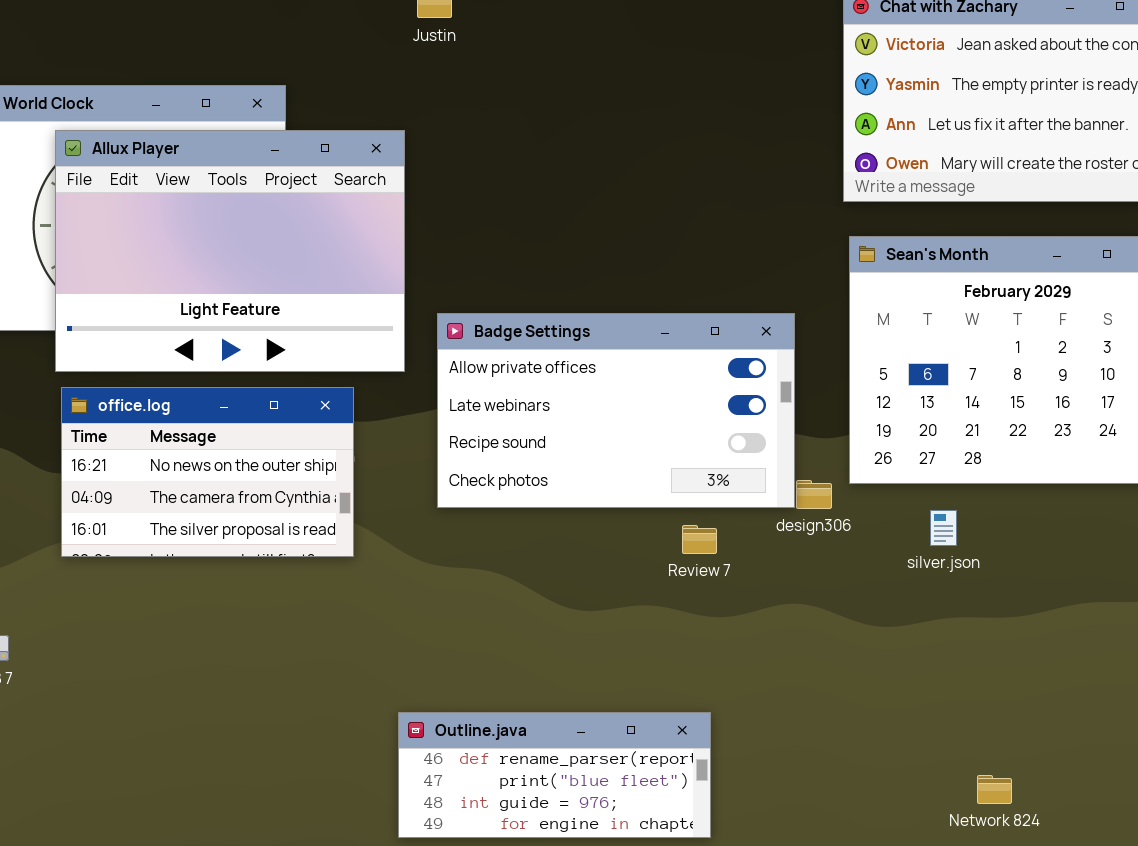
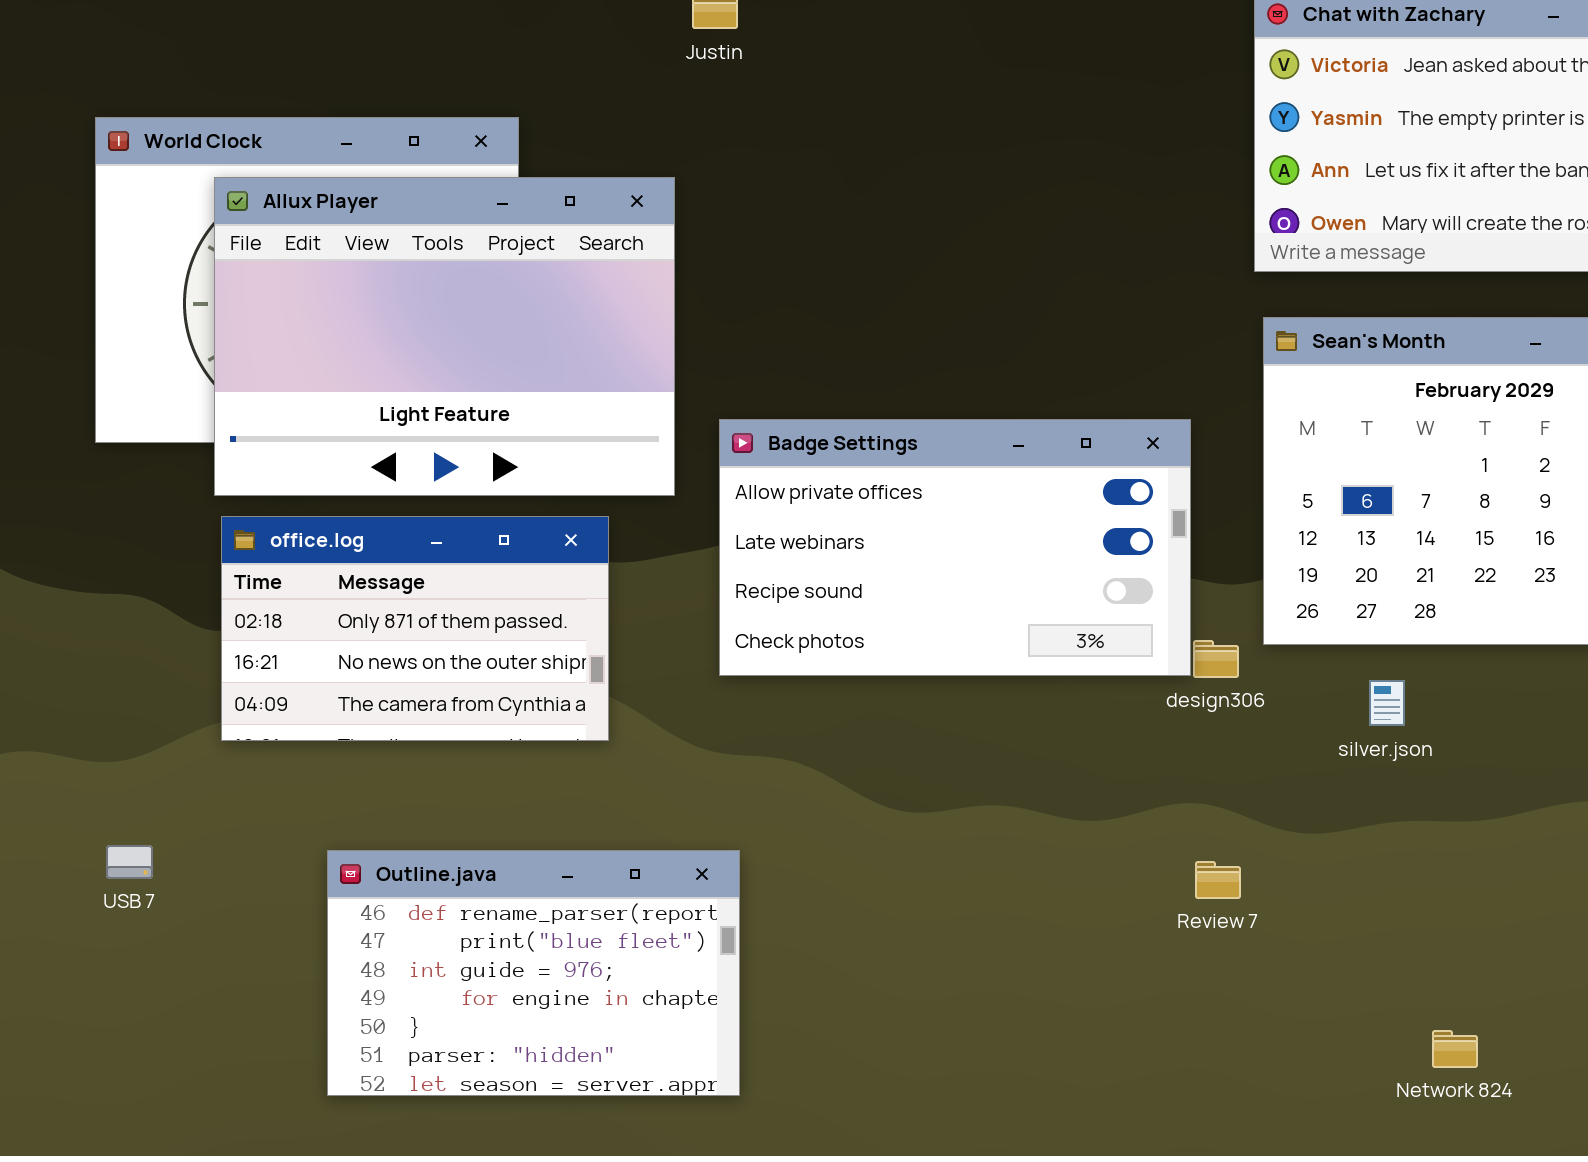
office.log: [61,387,354,557] -> [221,516,609,741], scrolled up 1 row
Review 7: [682,525,717,554] -> [1195,861,1241,899], moved
Outline.java: [398,712,711,838] -> [327,850,740,1096], moved, resized

